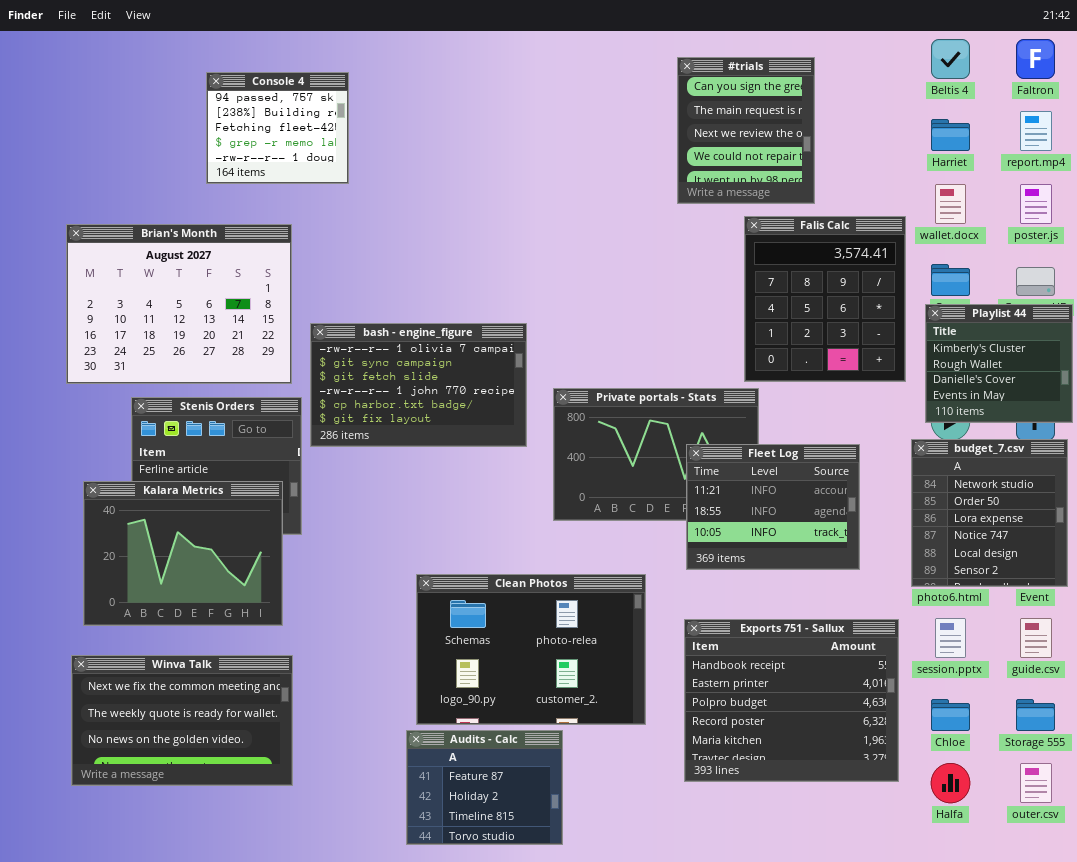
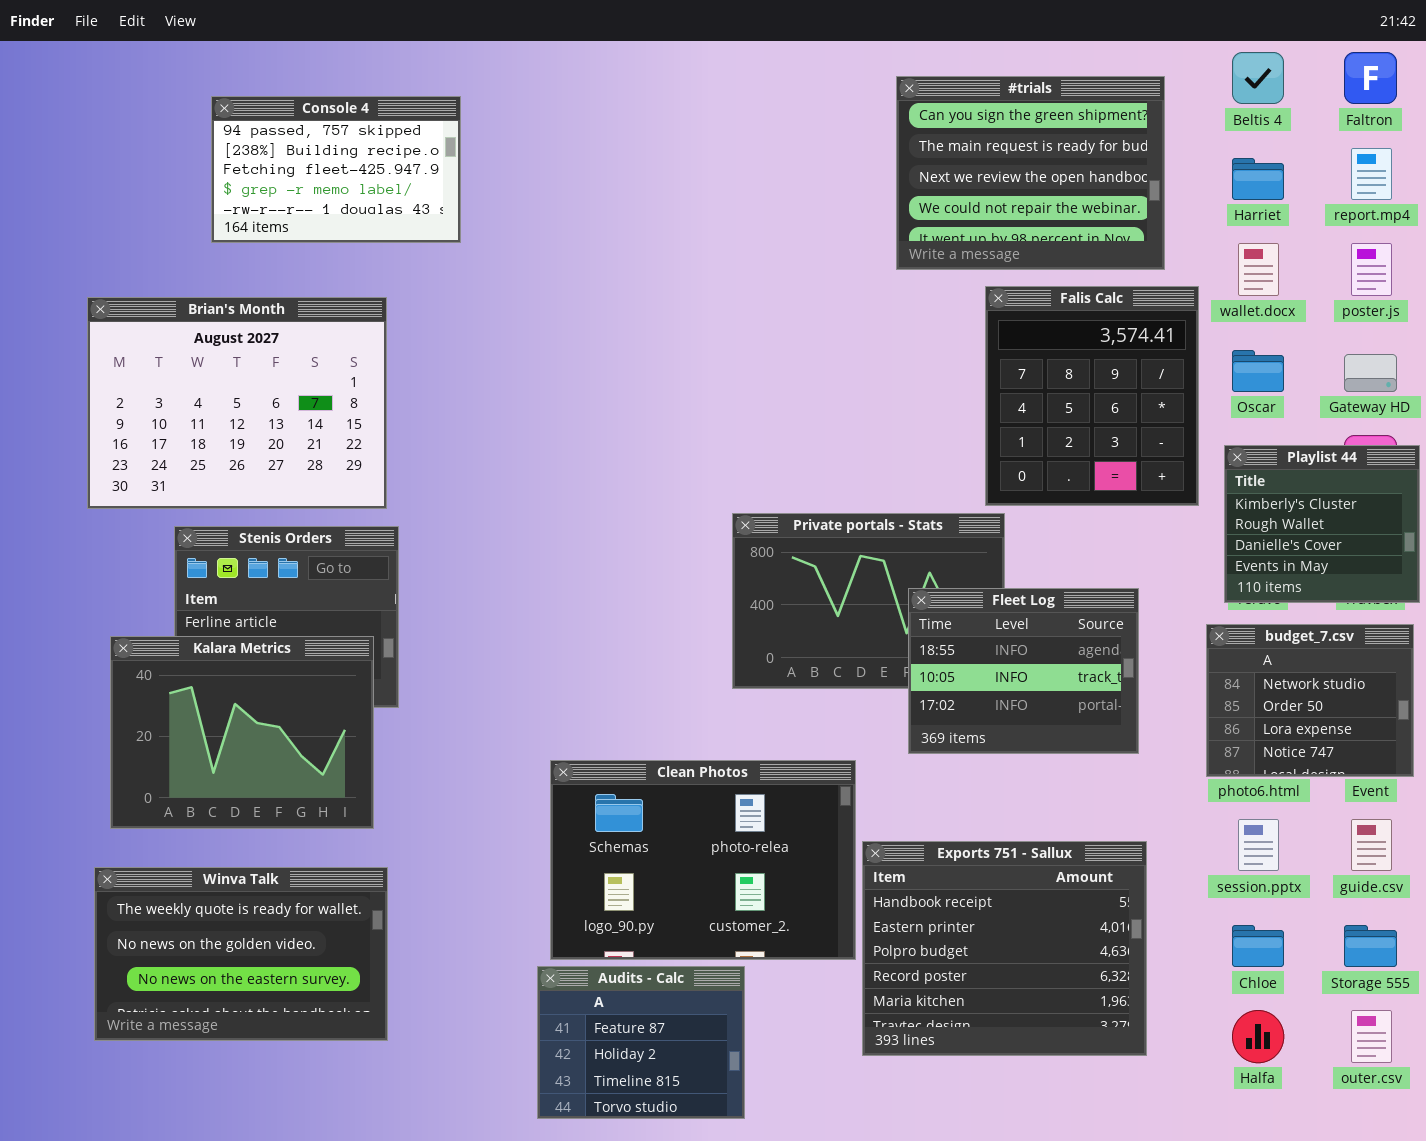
#trials: [677,57,815,204] -> [896,76,1165,270], resized
Console 4: [206,72,349,184] -> [211,96,461,243], resized
Playlist 44: [925,304,1073,423] -> [1224,445,1420,603], moved
bash - engine_figure: [310,323,527,447] -> none, closed
budget_7.csv: [911,439,1068,587] -> [1206,624,1414,777], resized
Fleet Log: [686,444,860,570] -> [908,588,1139,754], scrolled down 1 row
Exports 751 - Sallux: [684,619,899,782] -> [862,841,1147,1056], moved
Winva Talk: [71,655,293,786] -> [94,867,388,1041], scrolled down 1 row

